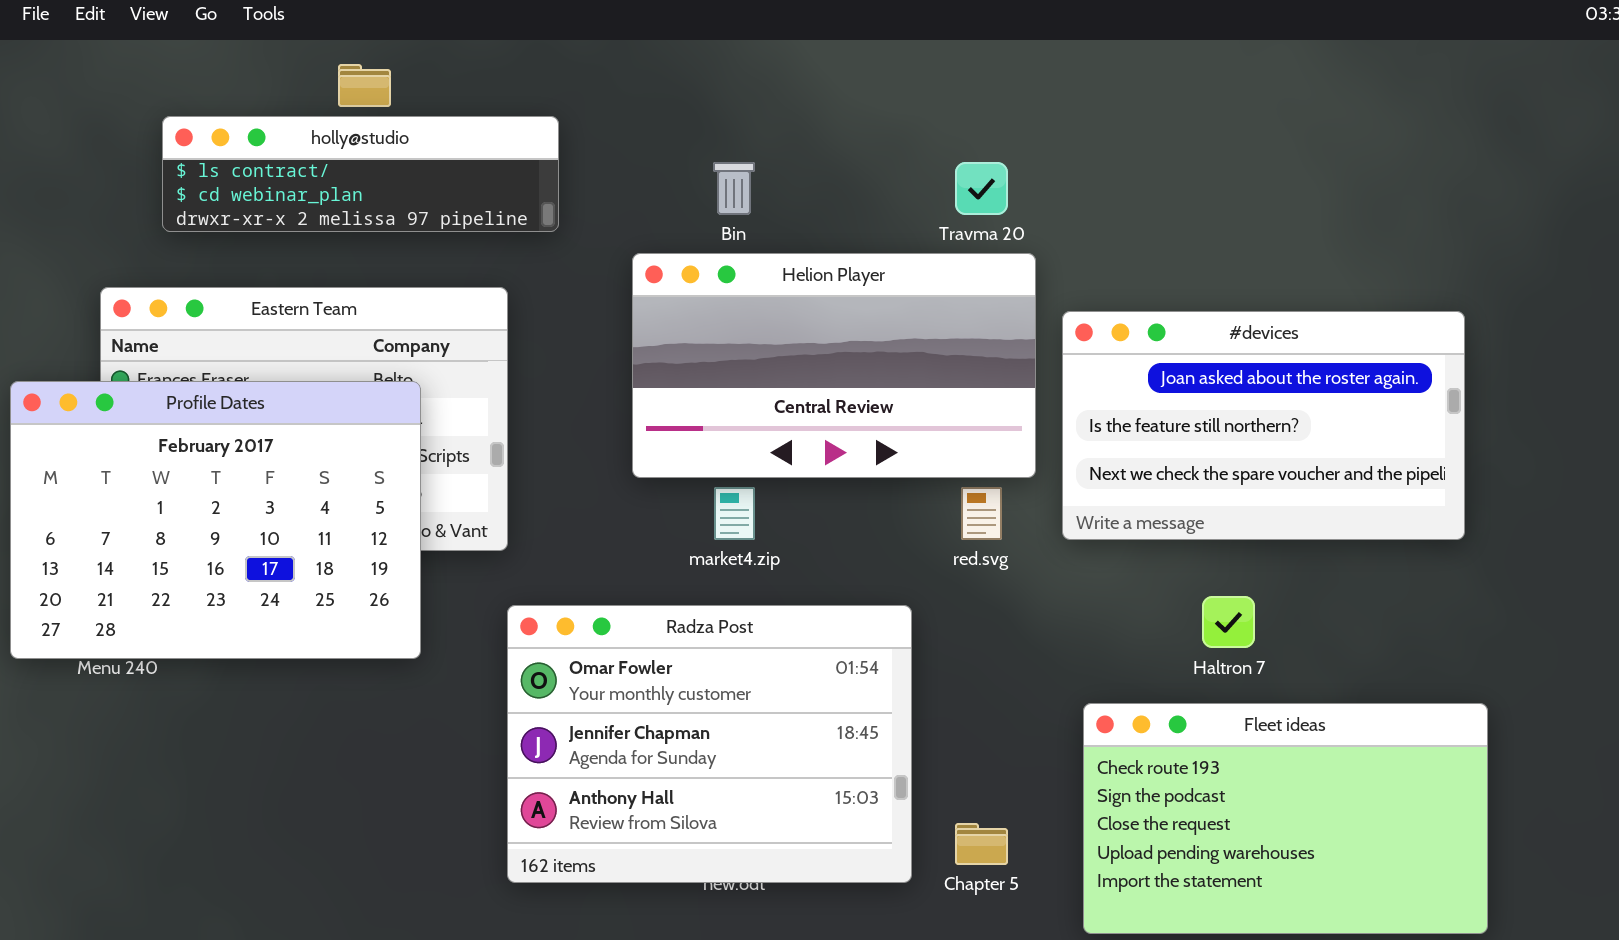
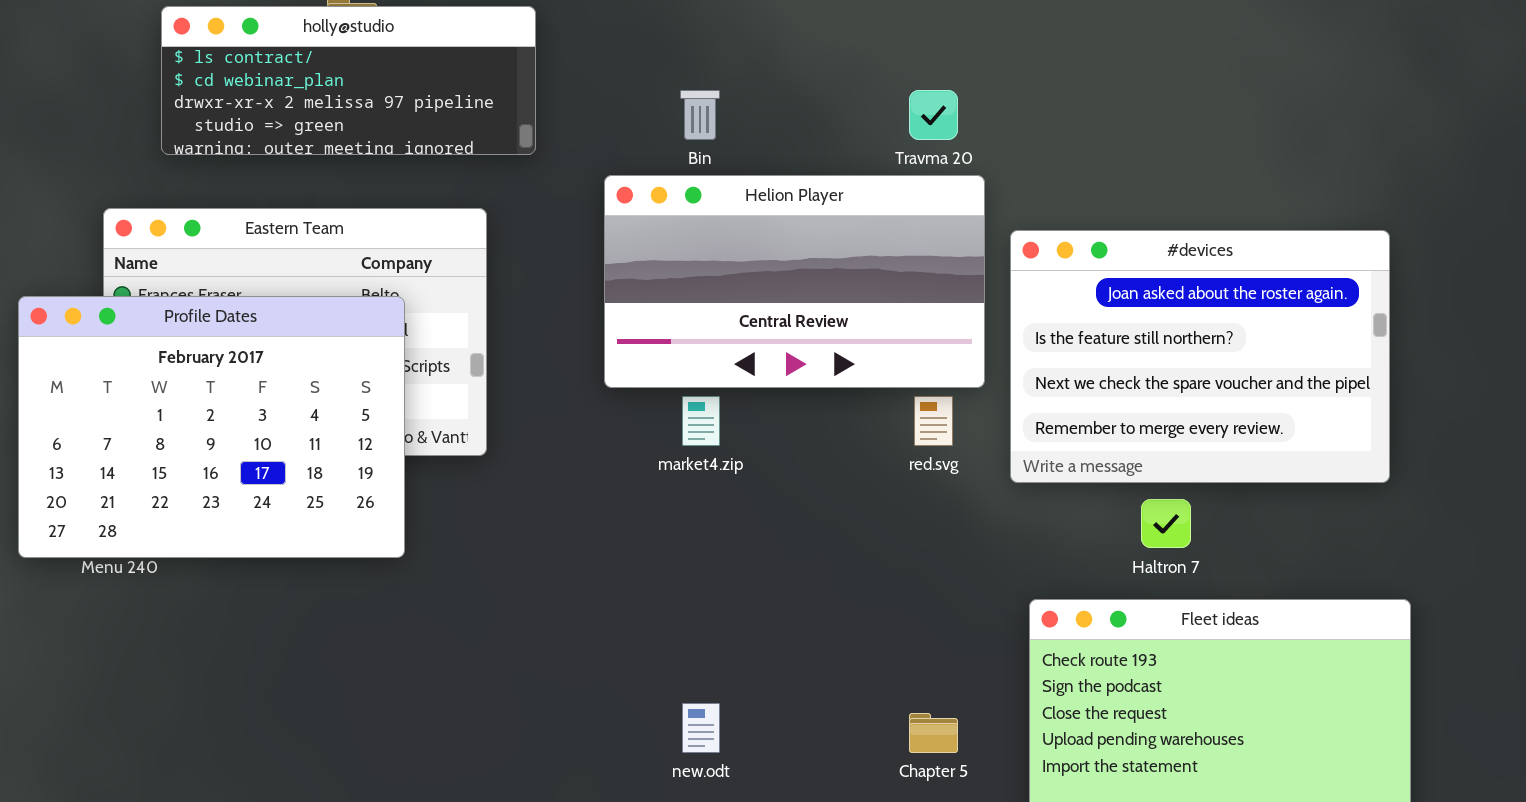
holly@studio: [162,116,559,232] -> [161,6,536,155], resized
#devices: [1062,311,1465,540] -> [1010,230,1390,483], resized
Radza Post: [507,605,912,883] -> none, closed

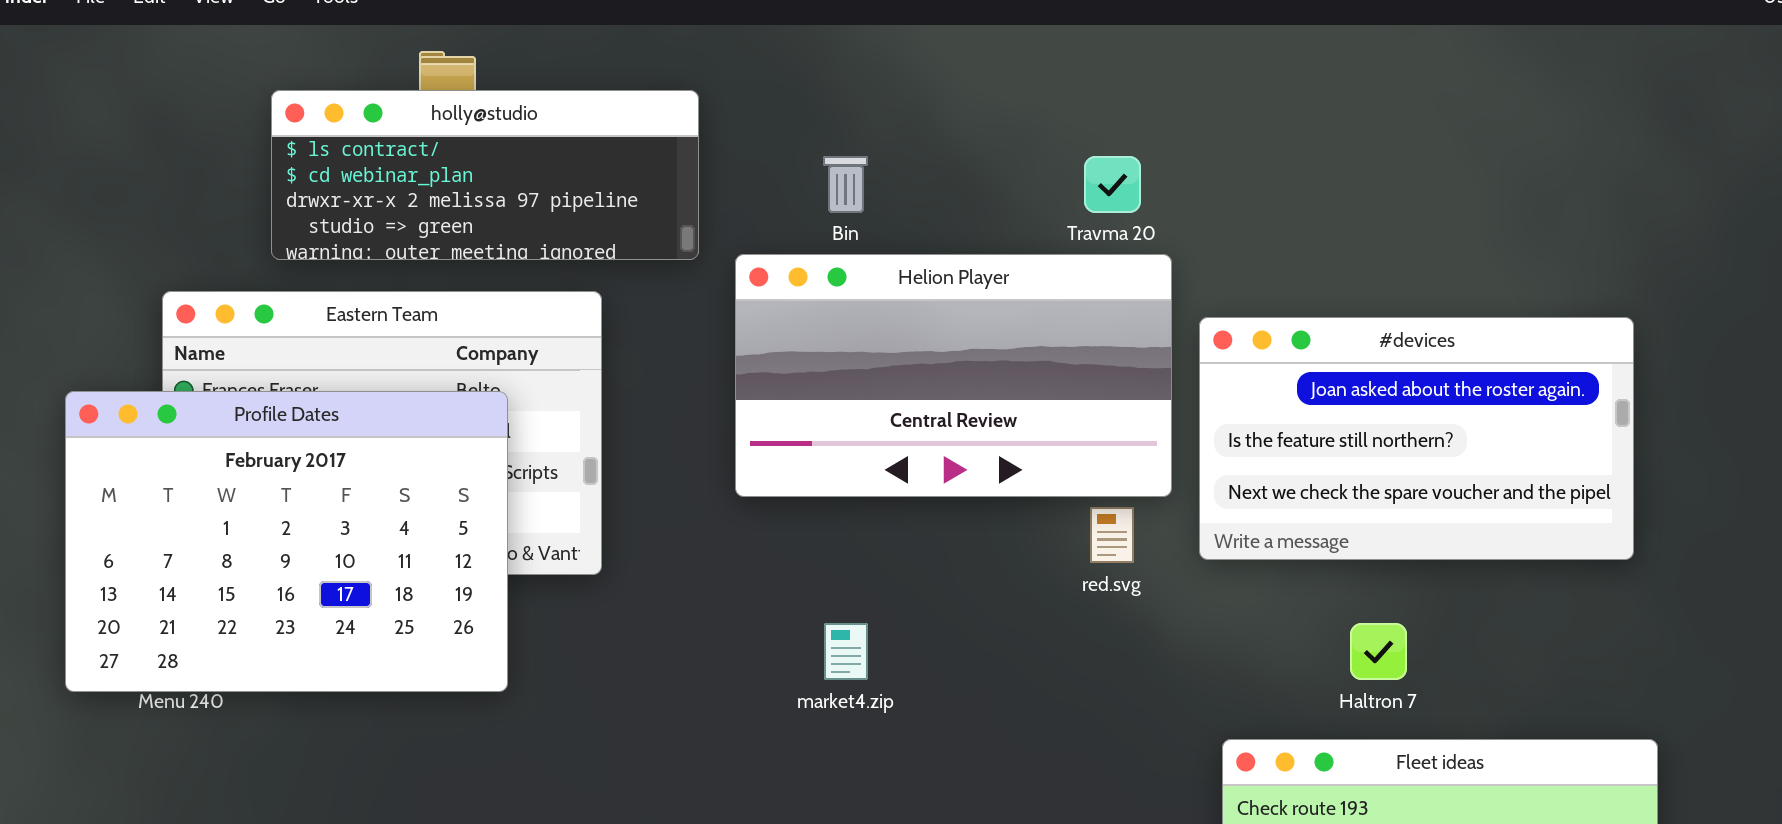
holly@studio: [161,6,536,155] -> [271,90,699,260], moved
#devices: [1010,230,1390,483] -> [1199,317,1634,560], resized
market4.zip: [682,396,720,446] -> [824,623,868,680], moved

